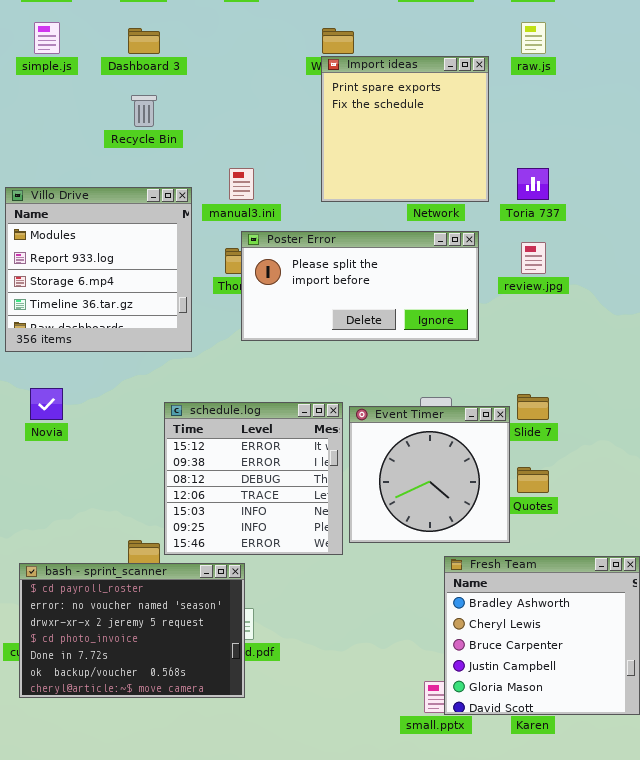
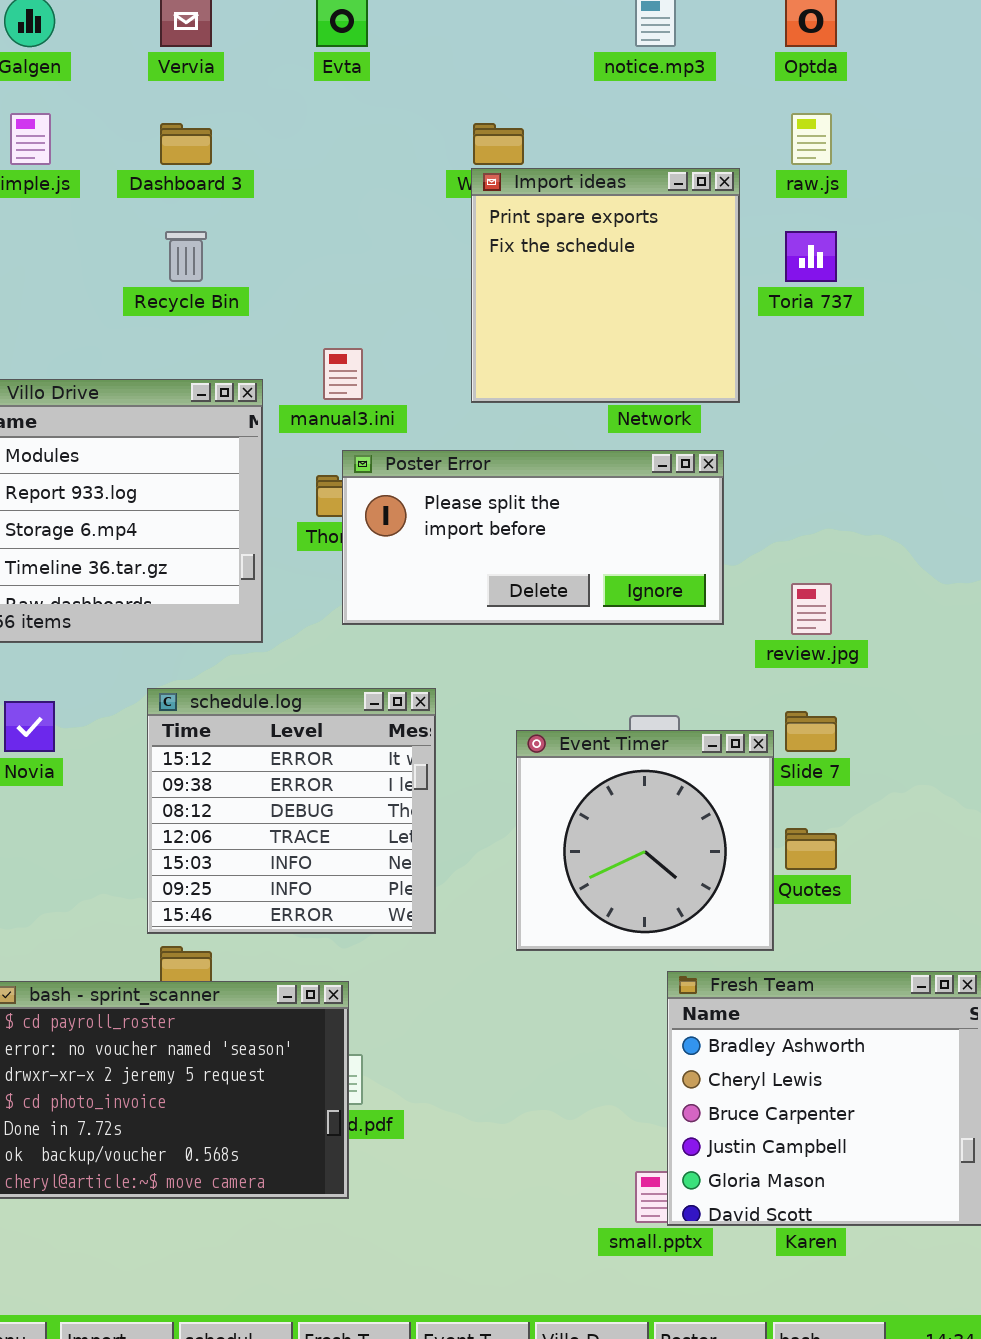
Toria 737: [517,168,549,200] -> [785,231,837,282], moved
review.jpg: [521,242,546,274] -> [791,583,832,635], moved
schedule.log: [164,402,343,555] -> [147,688,436,934], moved

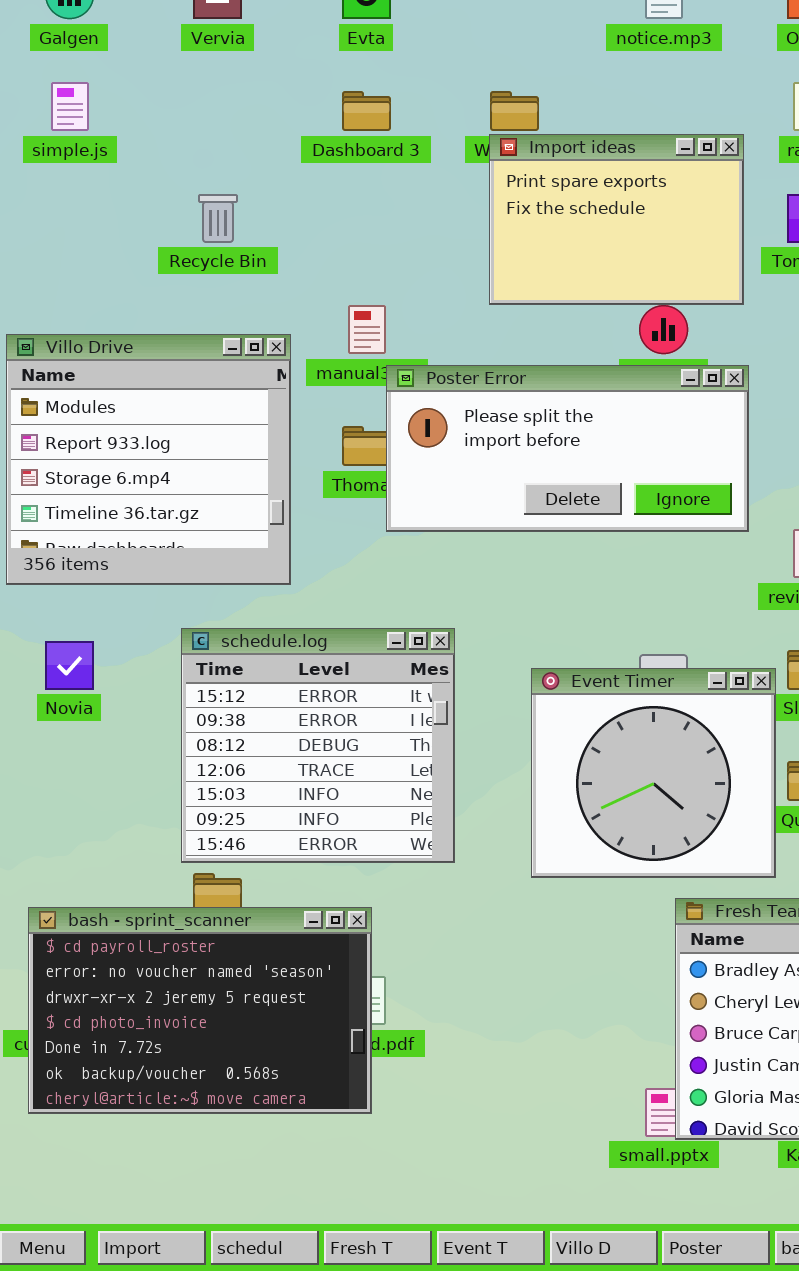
Dashboard 3: [160,123,212,165] -> [342,91,391,131], moved
Import ideas: [471,168,740,403] -> [489,134,744,305], resized
Poster Error: [342,450,724,625] -> [386,365,749,532], moved

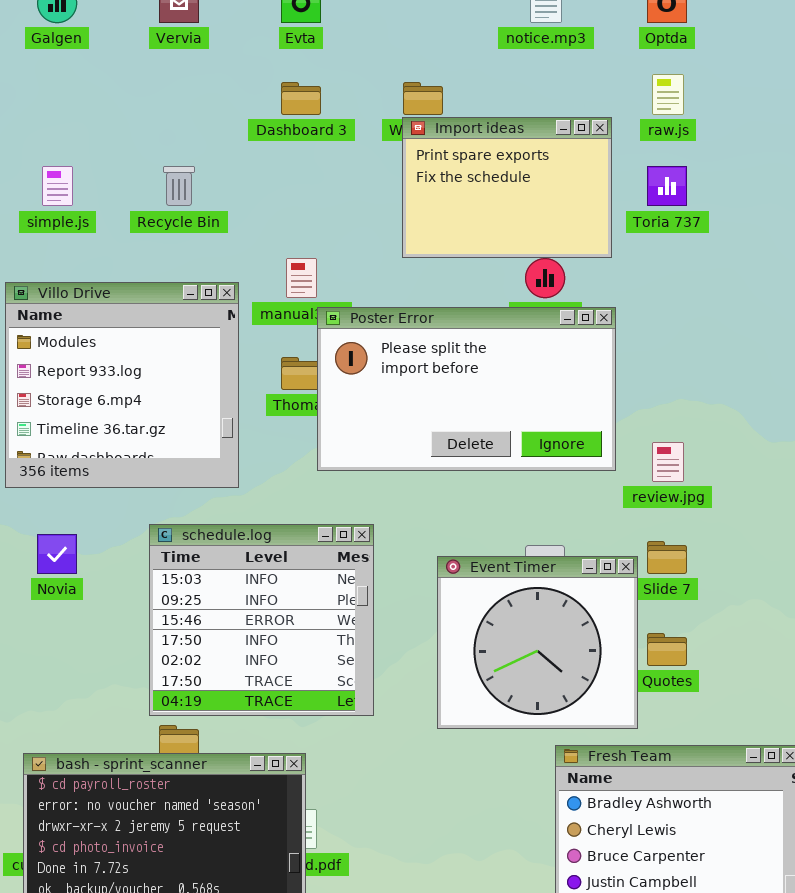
simple.js: [51,82,89,131] -> [42,166,73,206], moved
Poster Error: [386,365,749,532] -> [317,307,616,471], resized
schedule.log: [181,628,455,863] -> [149,524,374,716], scrolled down 4 rows

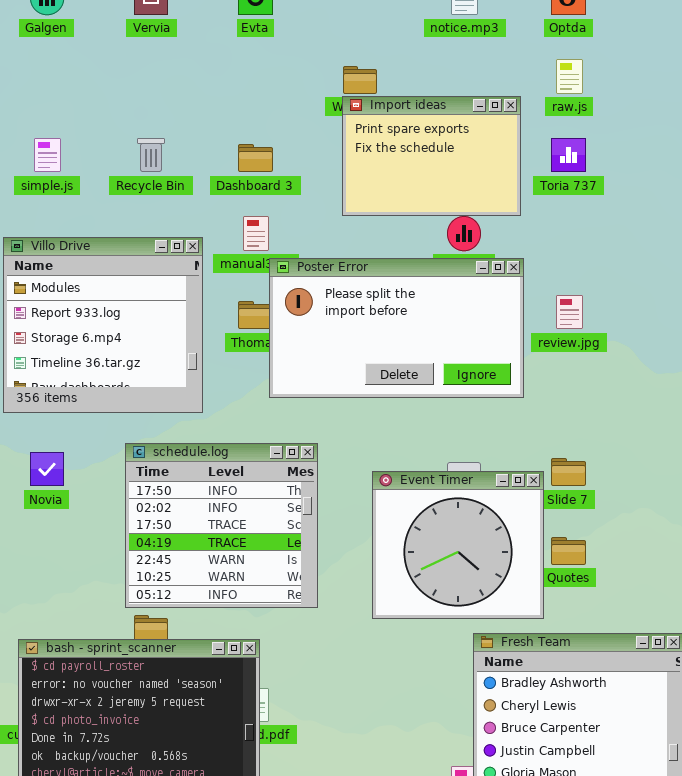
Dashboard 3: [281,82,321,115] -> [238,144,273,172], moved
review.jpg: [652,442,684,482] -> [556,295,583,329], moved
schedule.log: [149,524,374,716] -> [125,443,318,608], scrolled down 3 rows

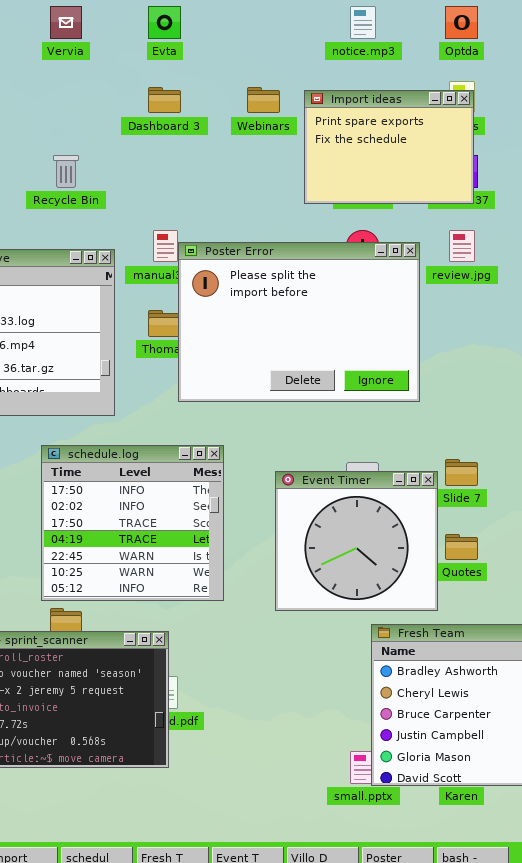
Import ideas: [342,96,521,216] -> [304,90,474,204], moved
Dashboard 3: [238,144,273,172] -> [148,87,181,113], moved
Poster Error: [269,258,524,398] -> [178,242,420,402], resized
review.jpg: [556,295,583,329] -> [449,230,475,262], moved

